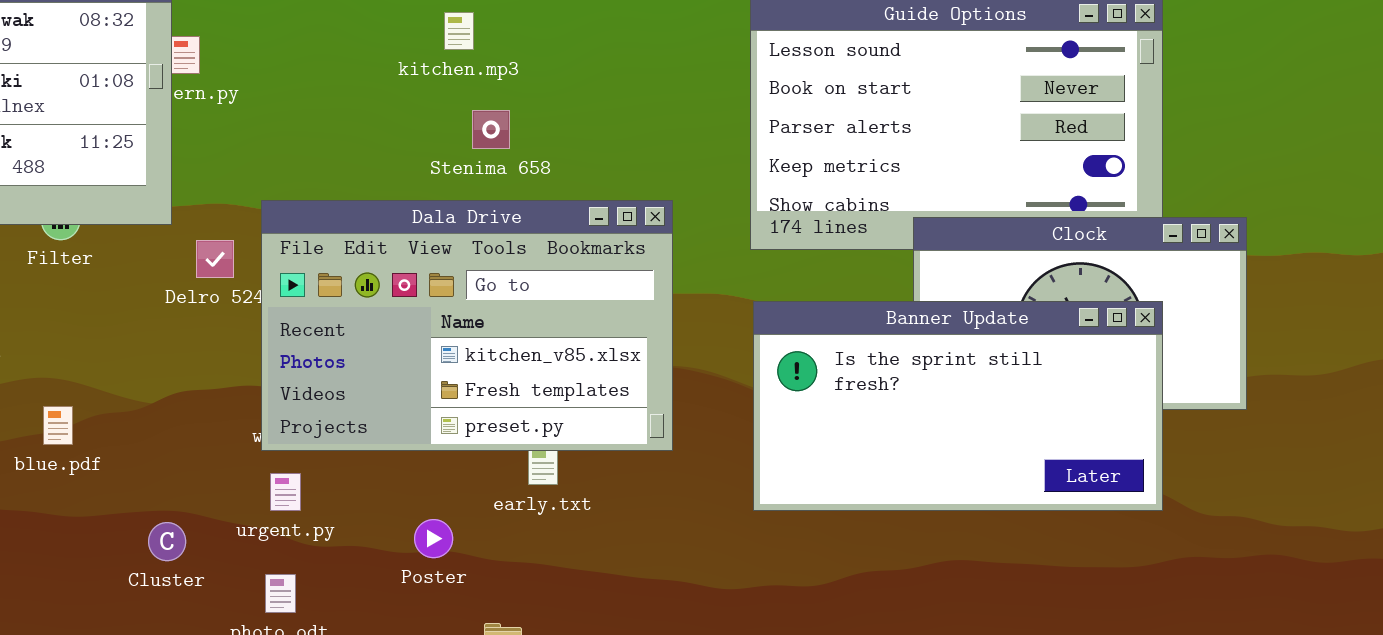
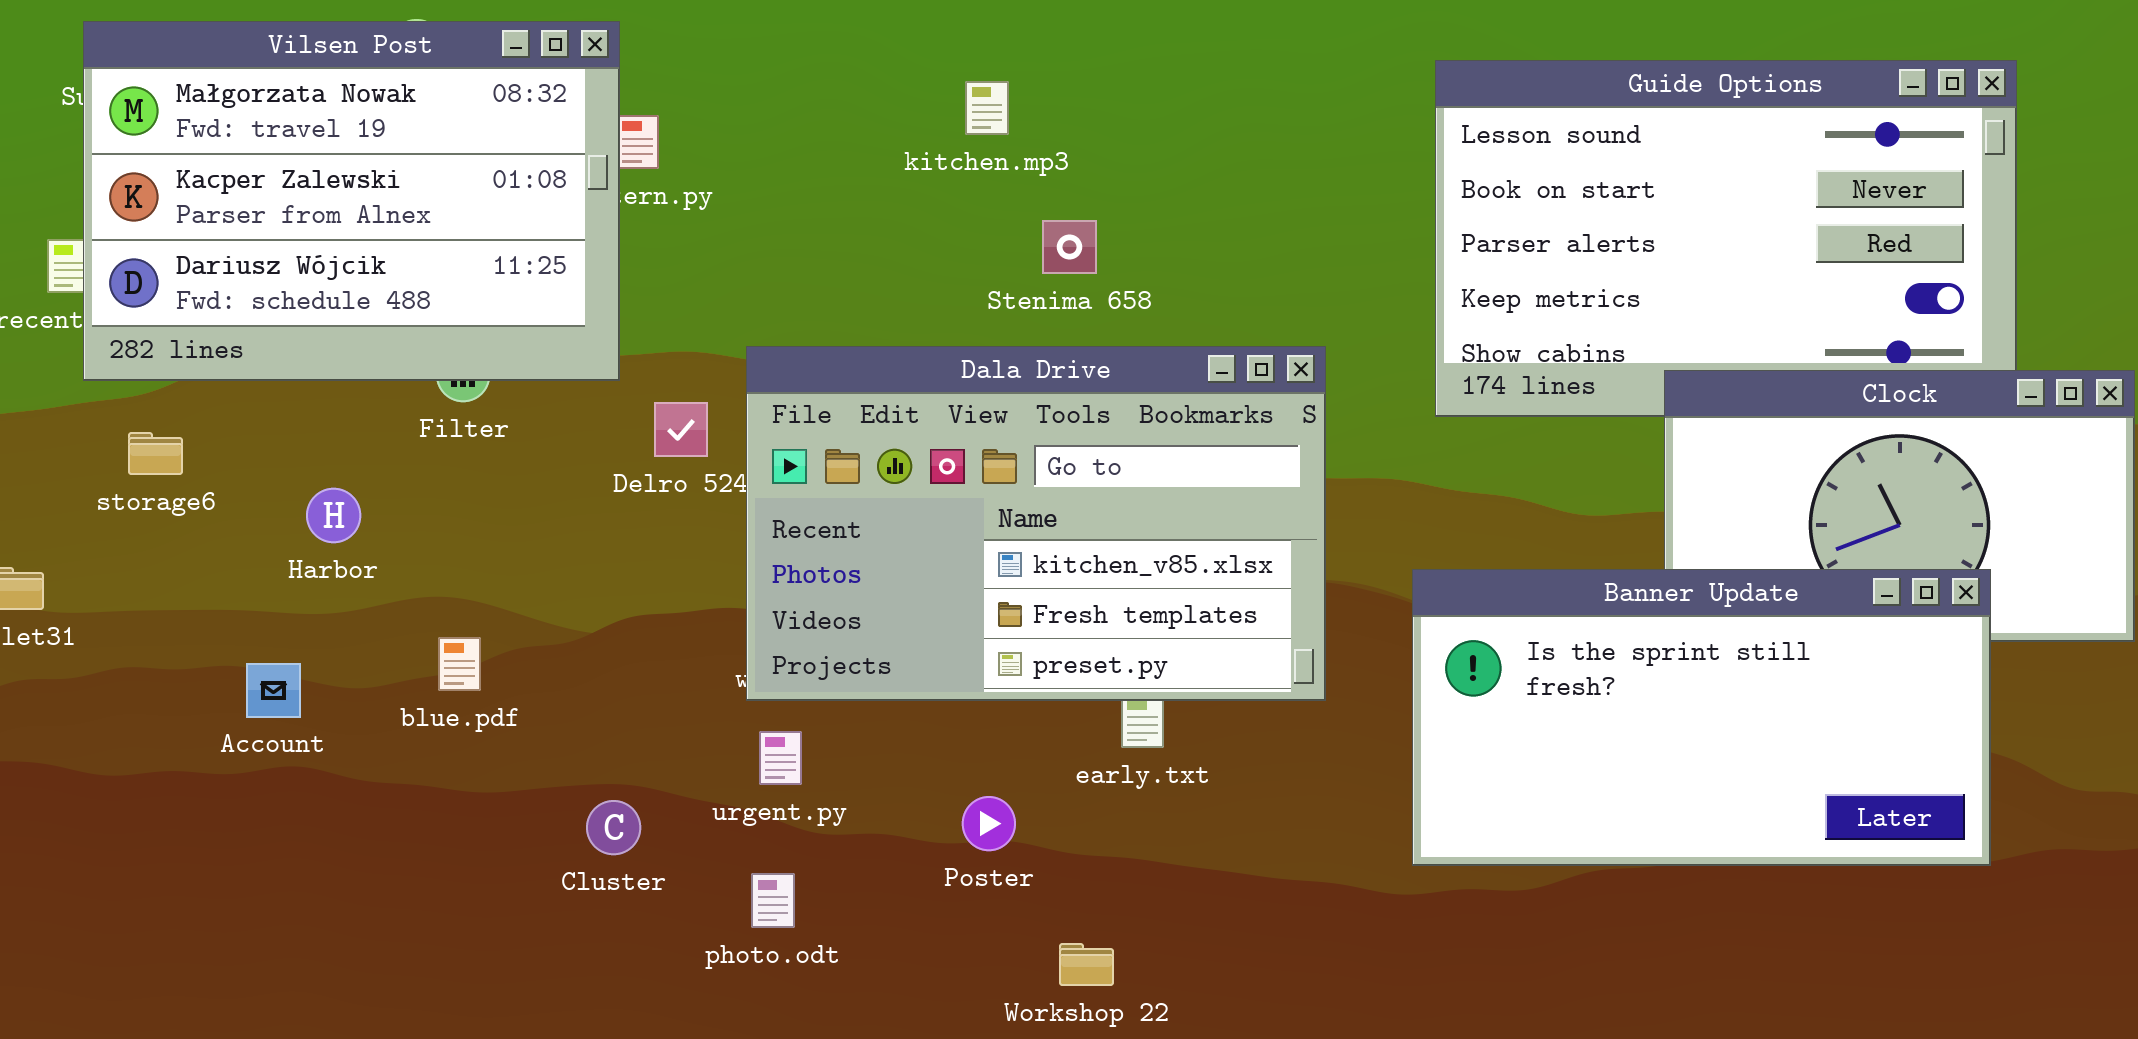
kitchen.mp3: [444,12,474,50] -> [965,81,1009,135], moved
Banner Update: [753,301,1163,511] -> [1412,569,1991,866], moved

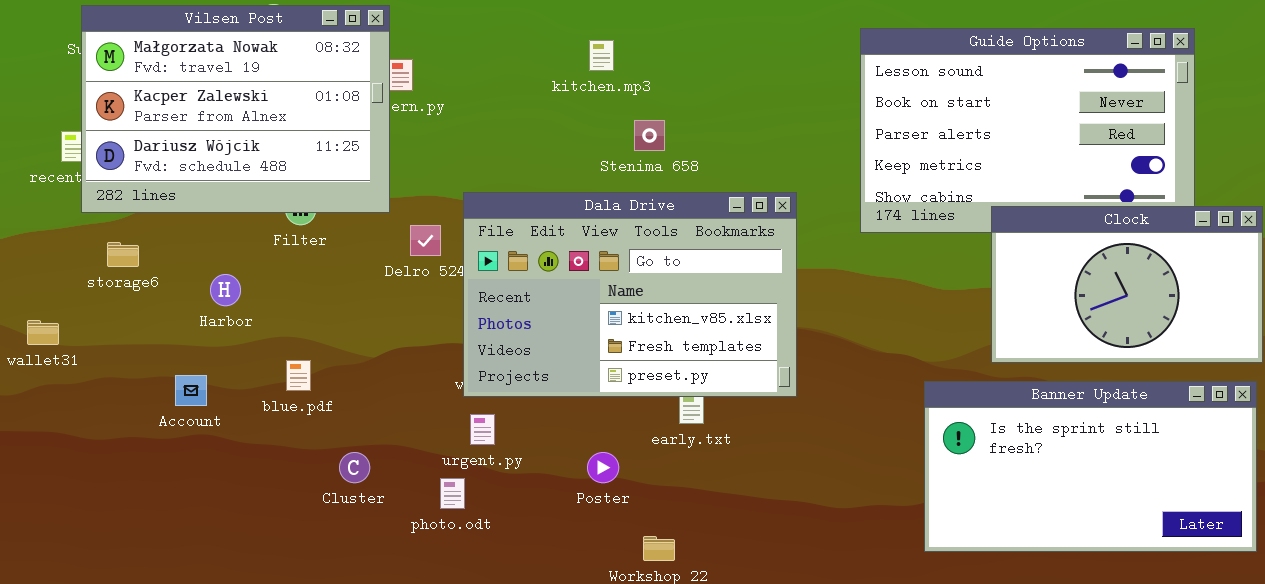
Banner Update: [1412,569,1991,866] -> [924,381,1257,552], moved
Cluster: [586,800,641,855] -> [339,452,370,483], moved
photo.odt: [751,873,795,928] -> [440,478,465,509], moved

